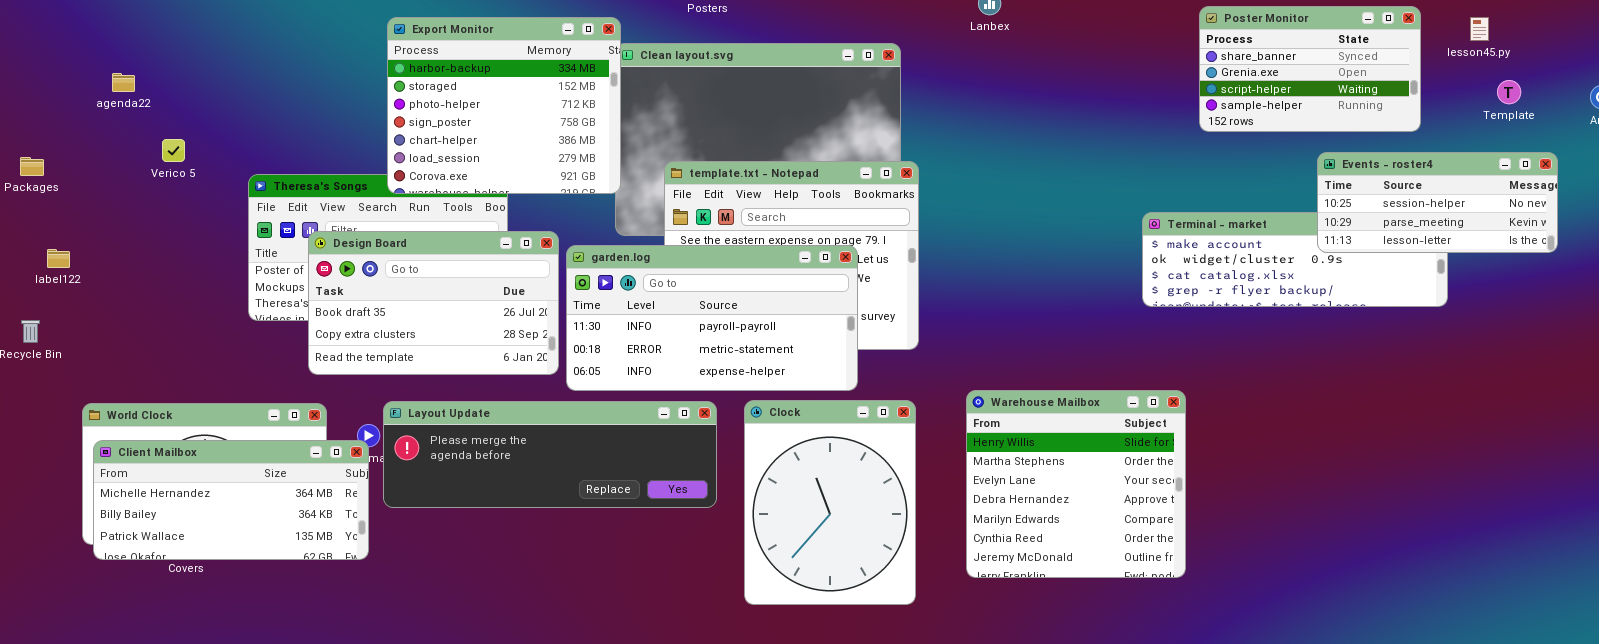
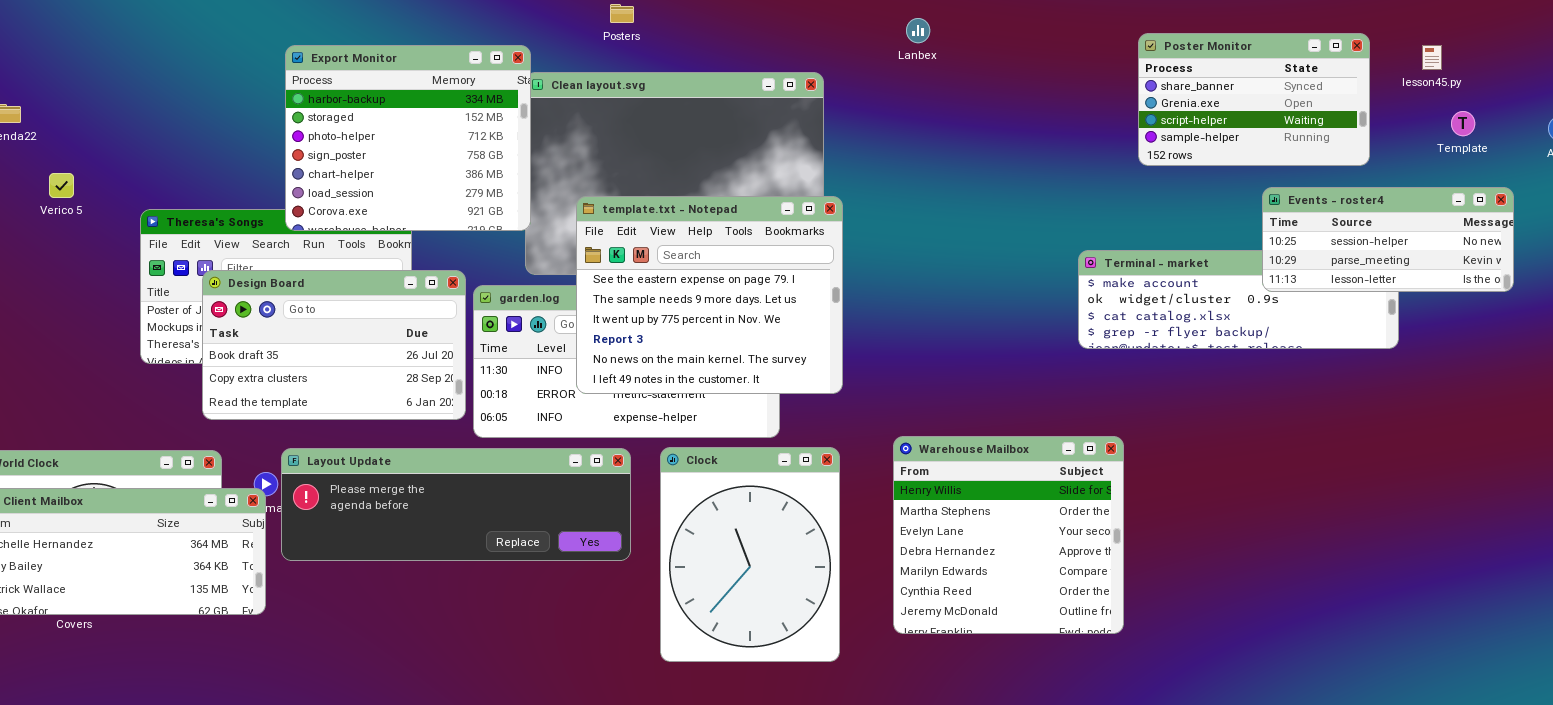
template.txt - Notepad: [664,161,919,350] -> [576,196,843,394], raised

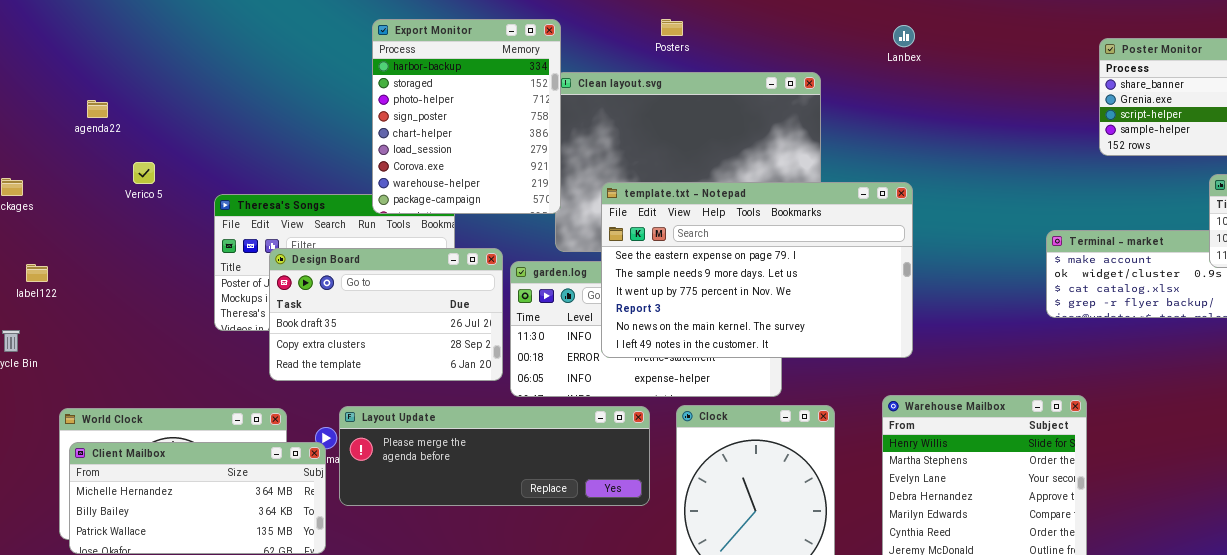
Posters: [610,4,634,23] -> [661,19,683,36], moved
Export Monitor: [285,45,531,231] -> [372,19,561,214], resized
template.txt - Notepad: [576,196,843,394] -> [601,182,913,358], resized

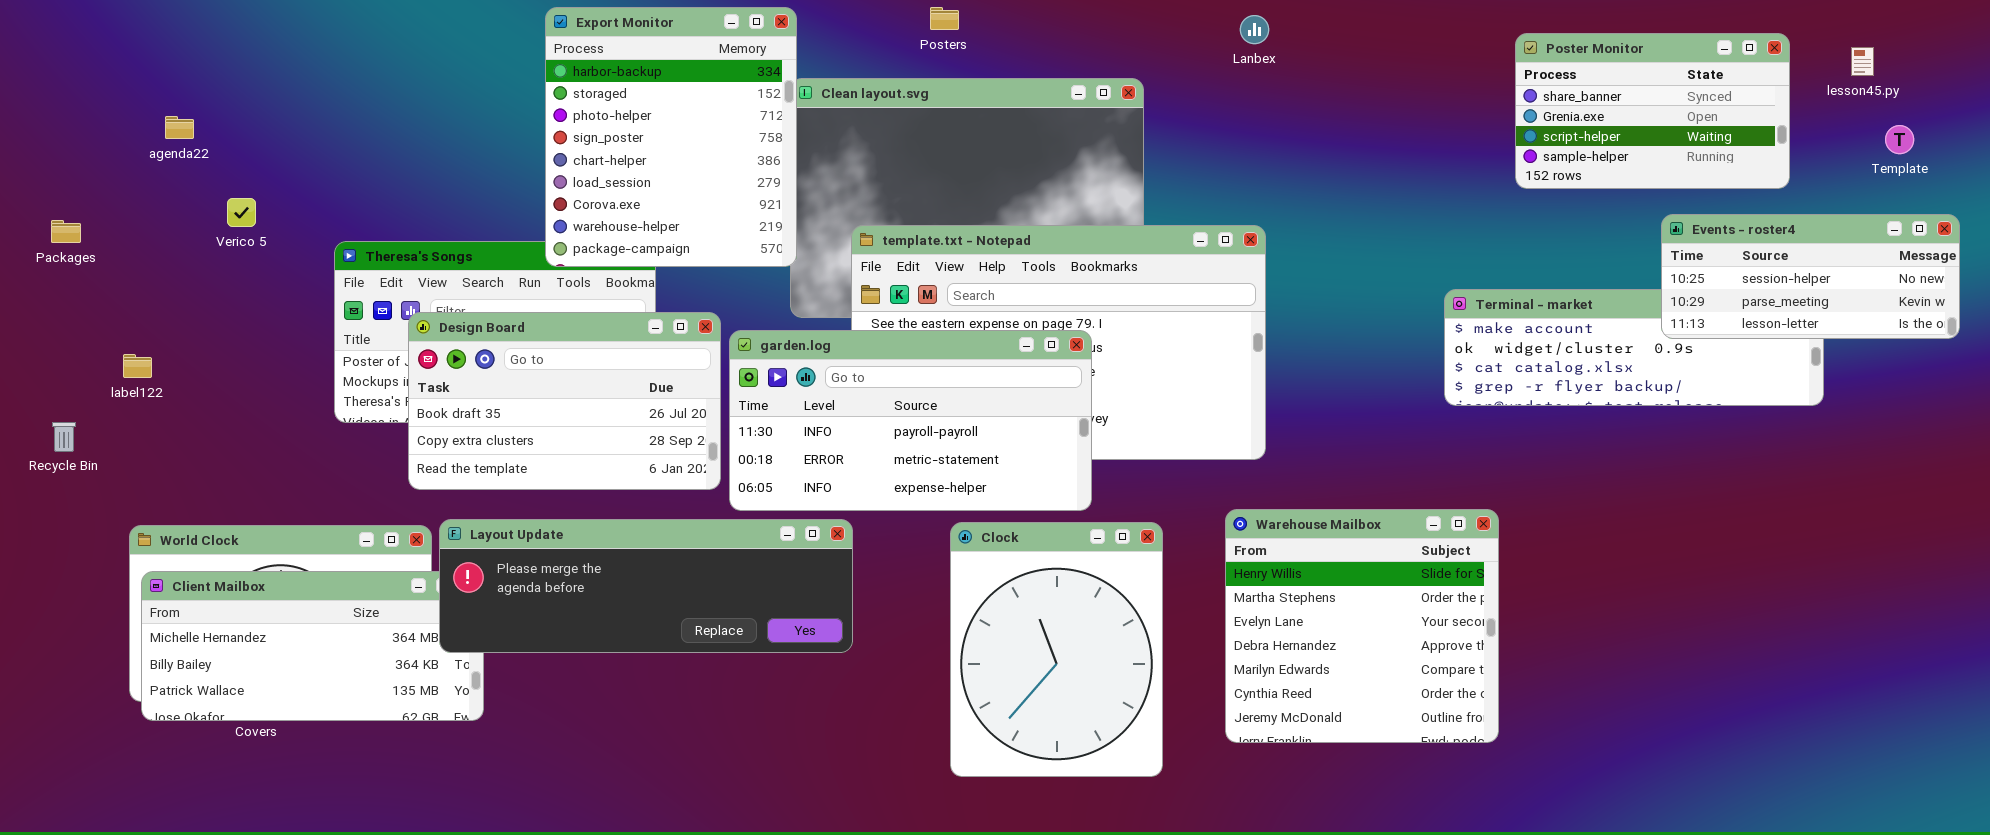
garden.log: [510,261,782,397] -> [729,330,1092,511], raised
label122: [26,264,48,282] -> [123,354,152,378], moved
Layout Update: [339,406,650,506] -> [439,519,853,653], moved

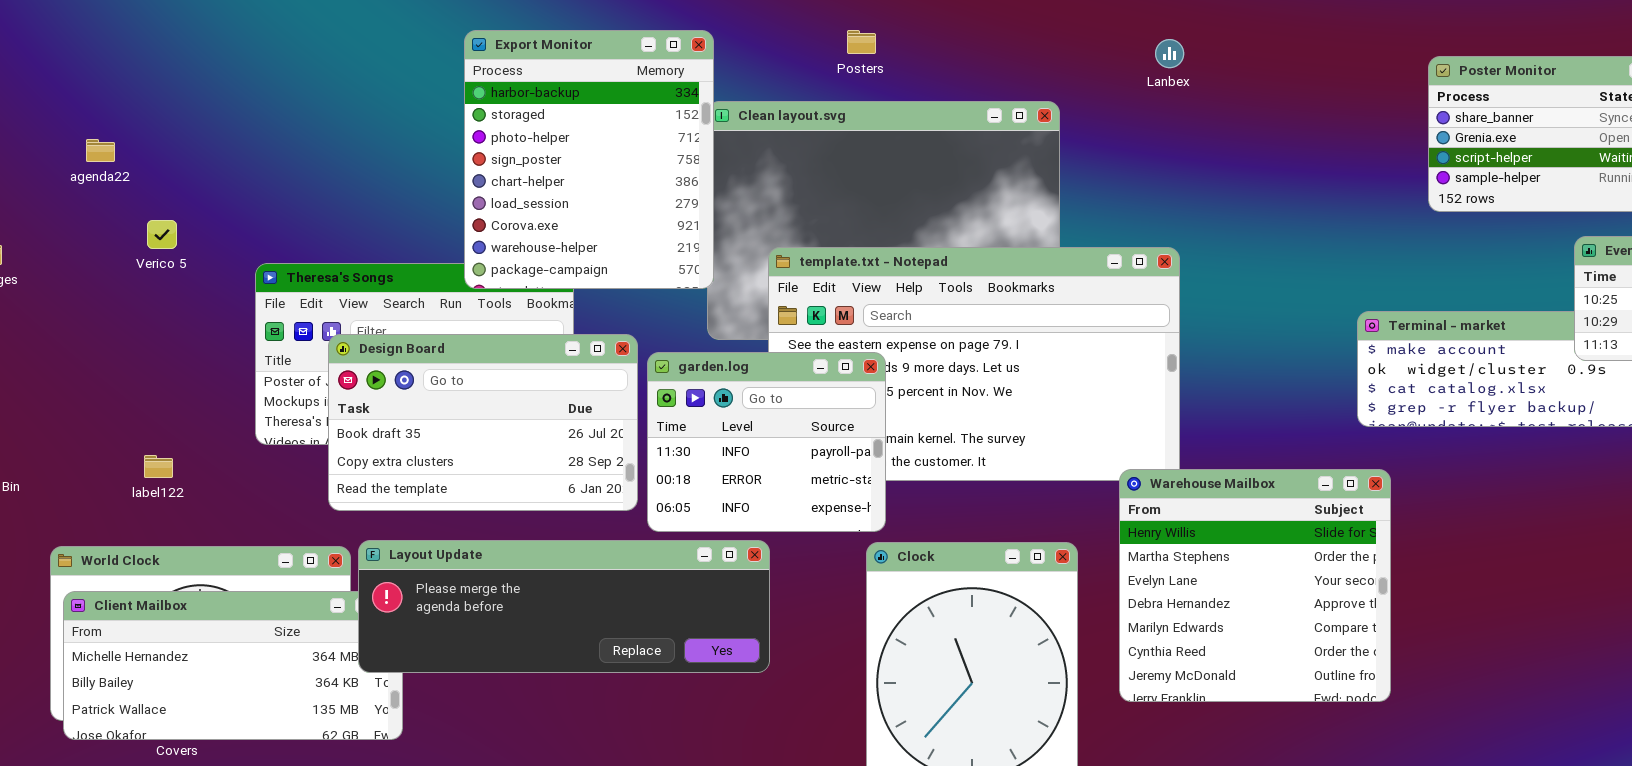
garden.log: [729,330,1092,511] -> [647,352,886,532], resized
label122: [123,354,152,378] -> [144,455,173,478], moved
Warehouse Mailbox: [1225,509,1499,743] -> [1119,469,1391,702], moved

